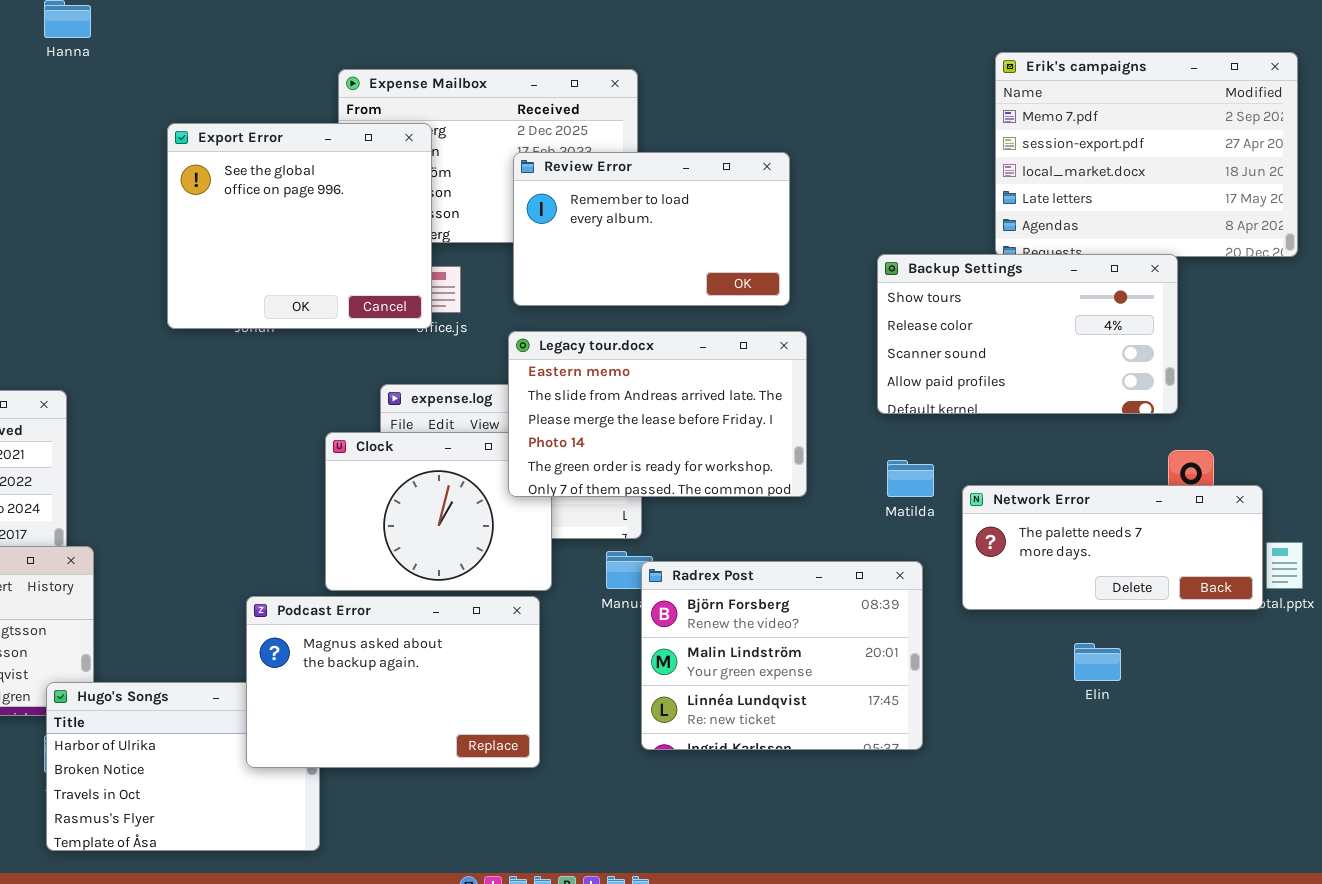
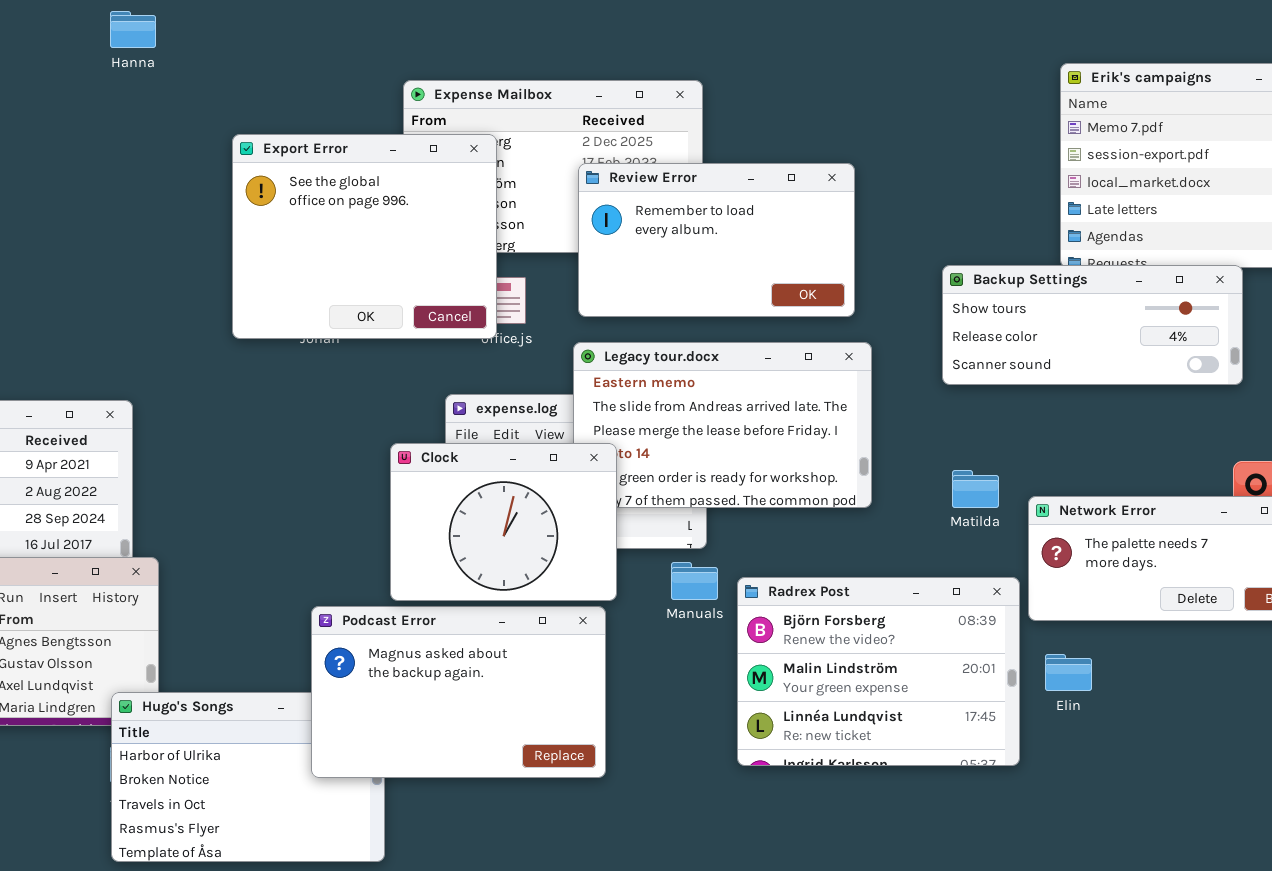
Backup Settings: [877,254,1178,414] -> [942,265,1243,385], resized
Clock: [325,432,552,591] -> [390,443,617,601], raised
Radrex Post: [641,561,923,750] -> [737,577,1020,766], moved
Elin: [1074,643,1121,681] -> [1045,654,1092,691], moved

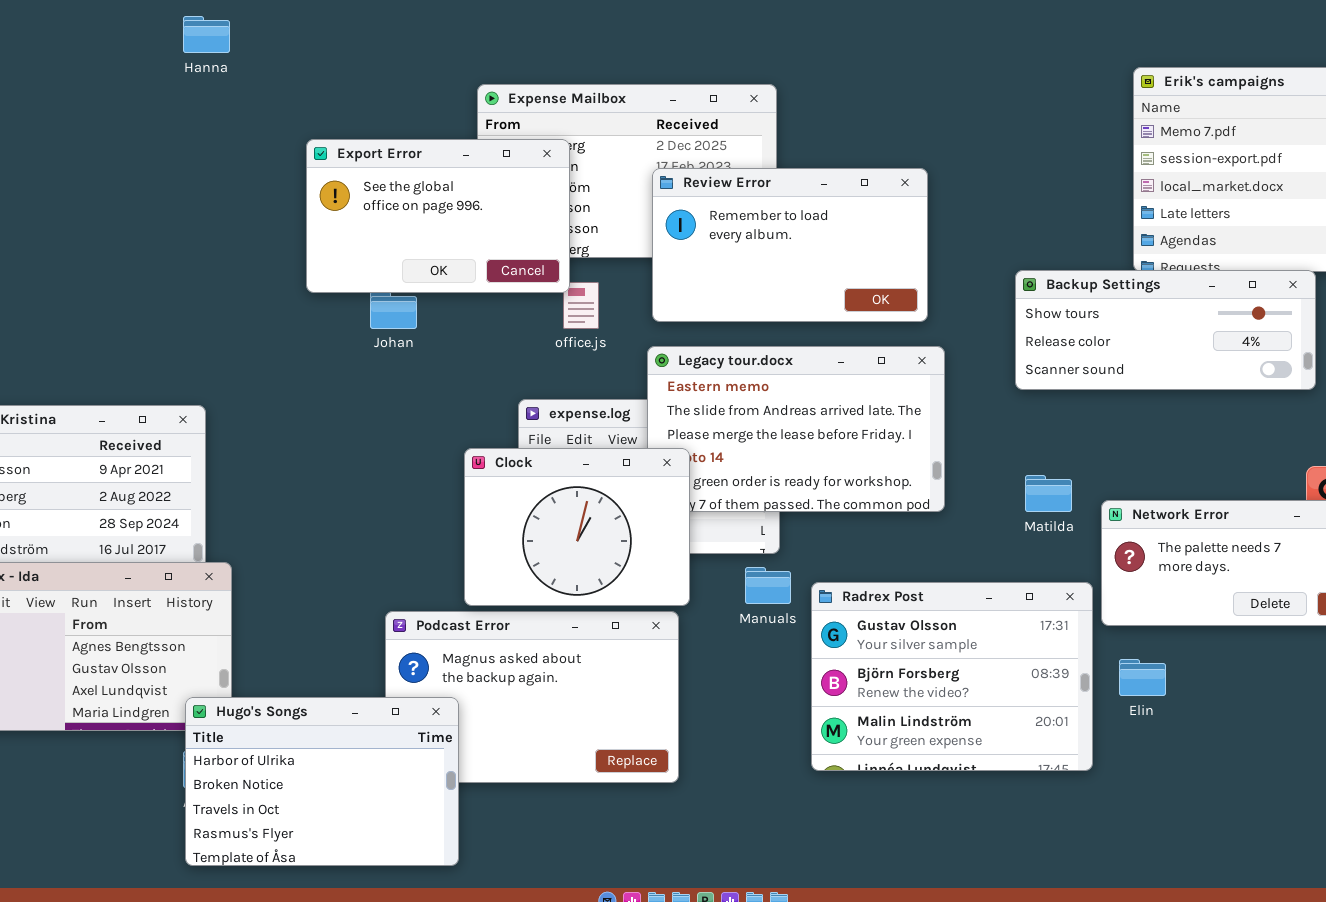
Export Error: [232,134,497,339] -> [306,139,570,293], resized
Radrex Post: [737,577,1020,766] -> [811,582,1093,771], scrolled up 1 row
Hugo's Songs: [111,692,385,862] -> [185,697,459,866], raised

